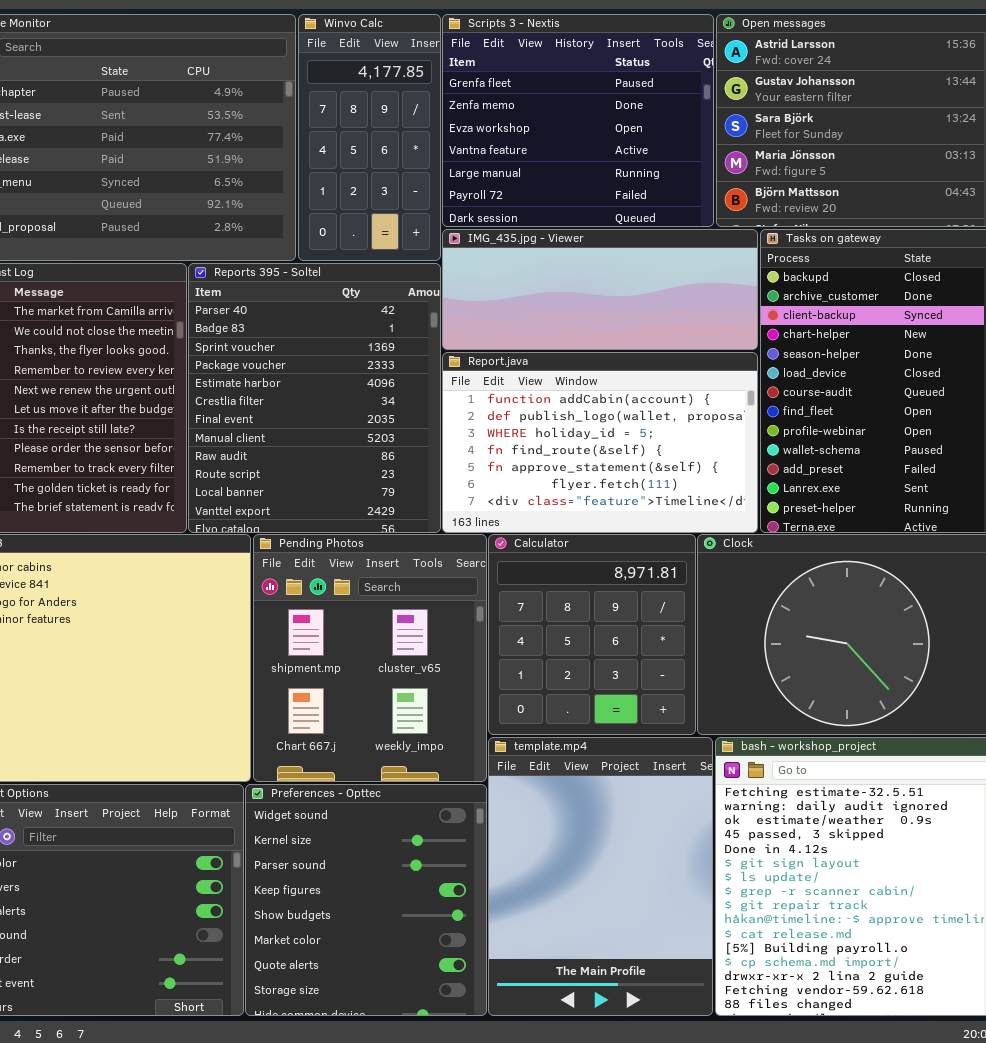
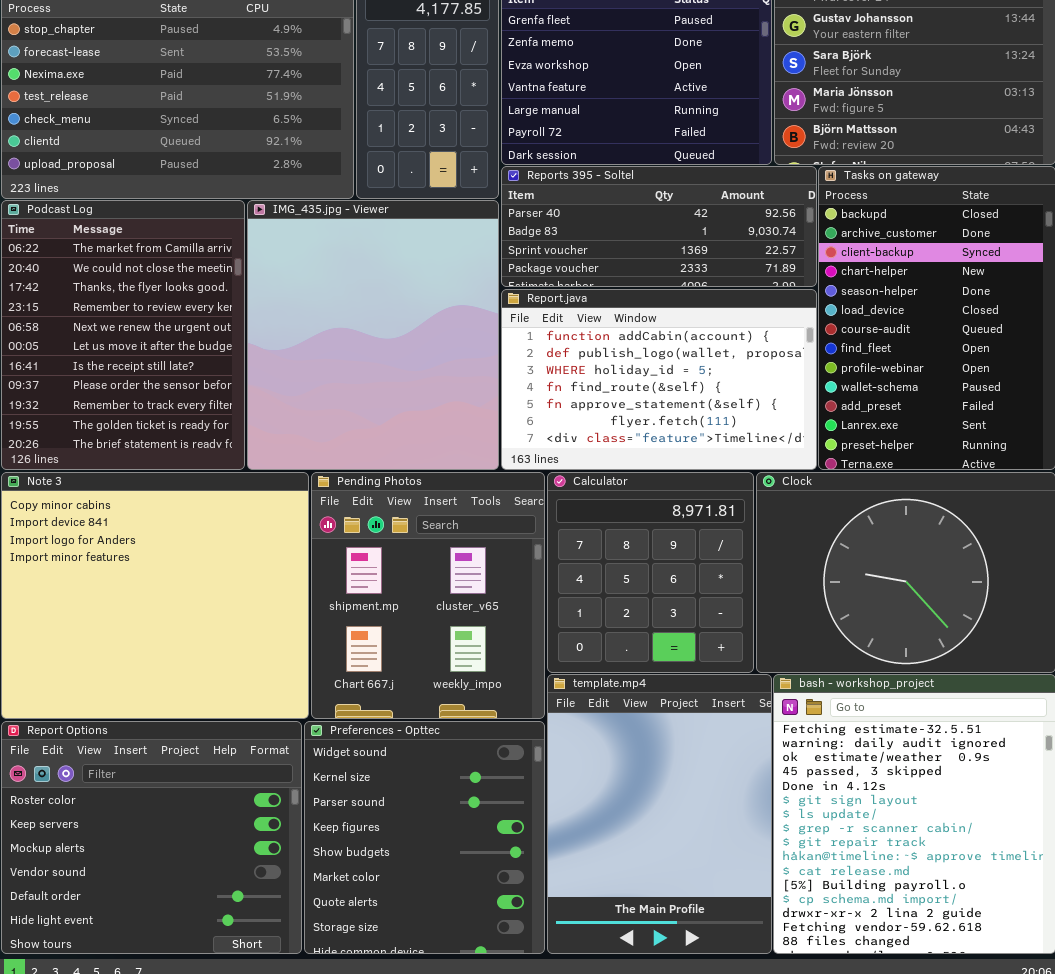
IMG_435.jpg - Viewer: [442,229,758,350] -> [247,200,499,470], moved, resized
Reports 395 - Soltel: [188,263,441,533] -> [501,166,817,287], moved, resized

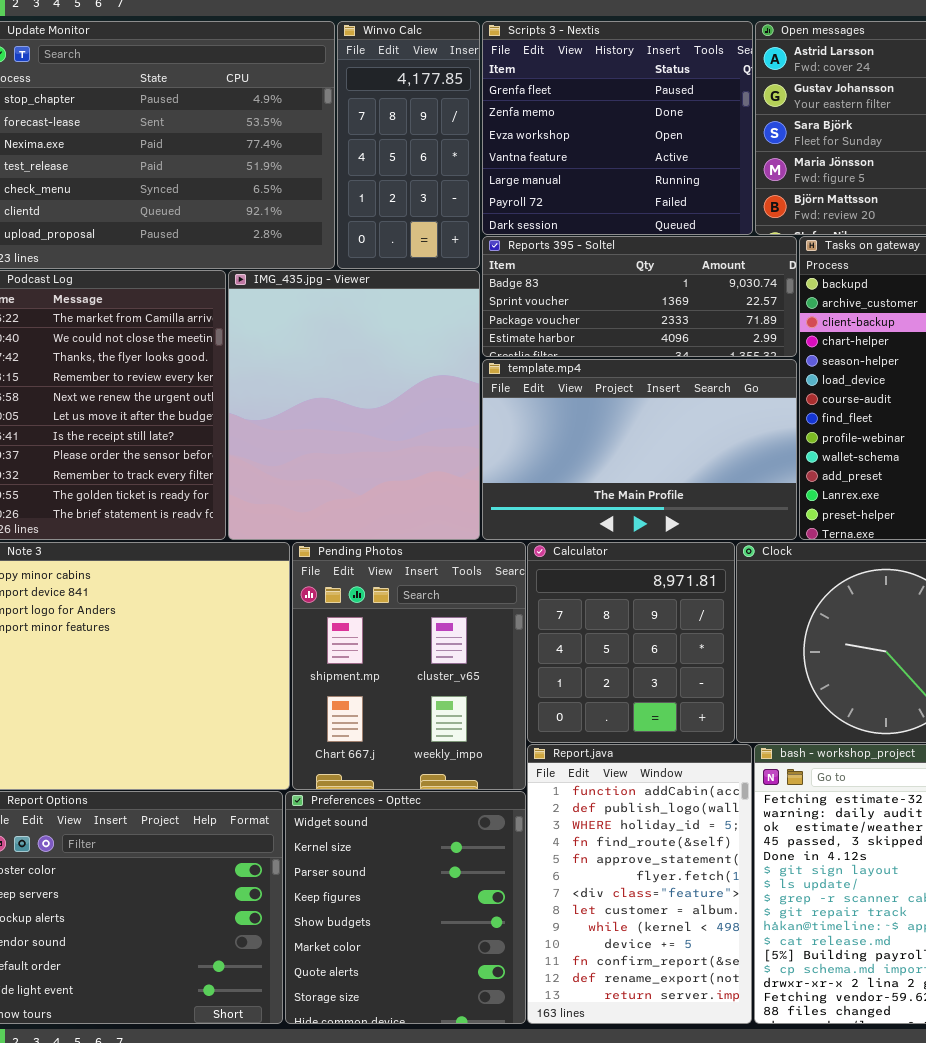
Reports 395 - Soltel: [501,166,817,287] -> [482,236,797,357], scrolled down 1 row
Report.java: [501,289,817,470] -> [527,744,752,1024], moved, resized
template.mp4: [547,674,772,954] -> [482,359,797,540], moved, resized

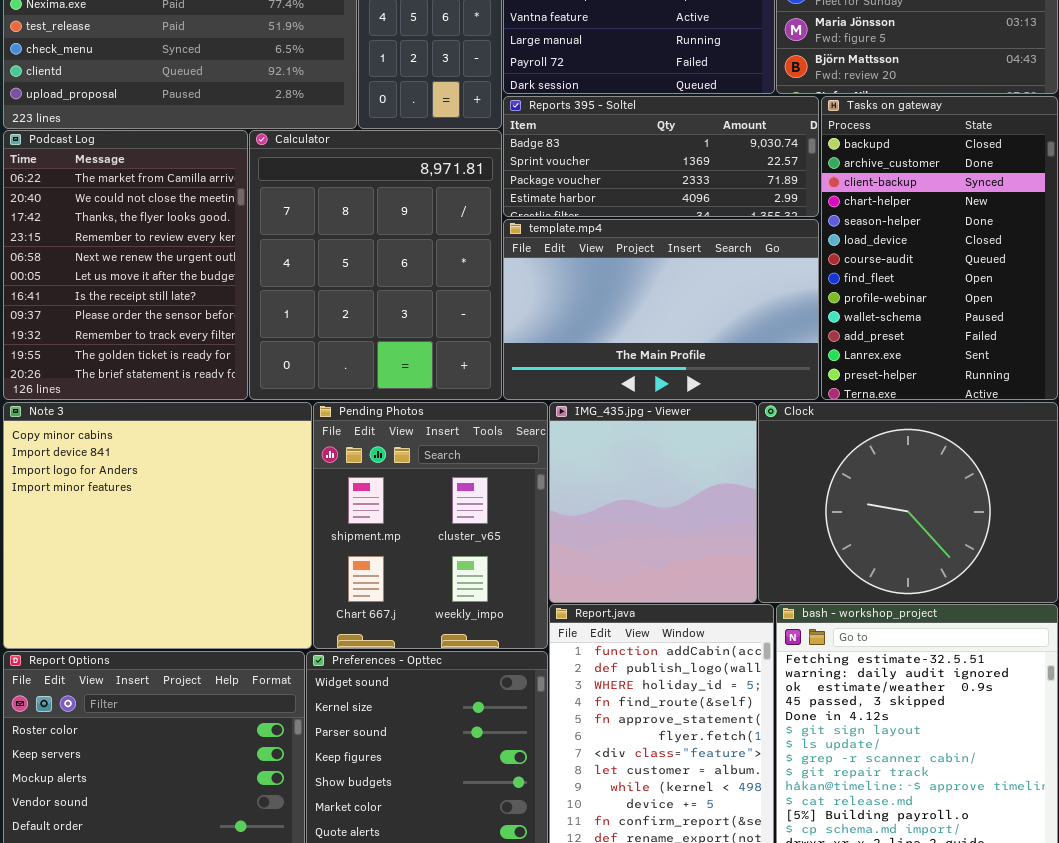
IMG_435.jpg - Viewer: [228,270,480,540] -> [549,402,757,603], moved, resized
Calculator: [527,542,735,743] -> [249,130,502,400], moved, resized

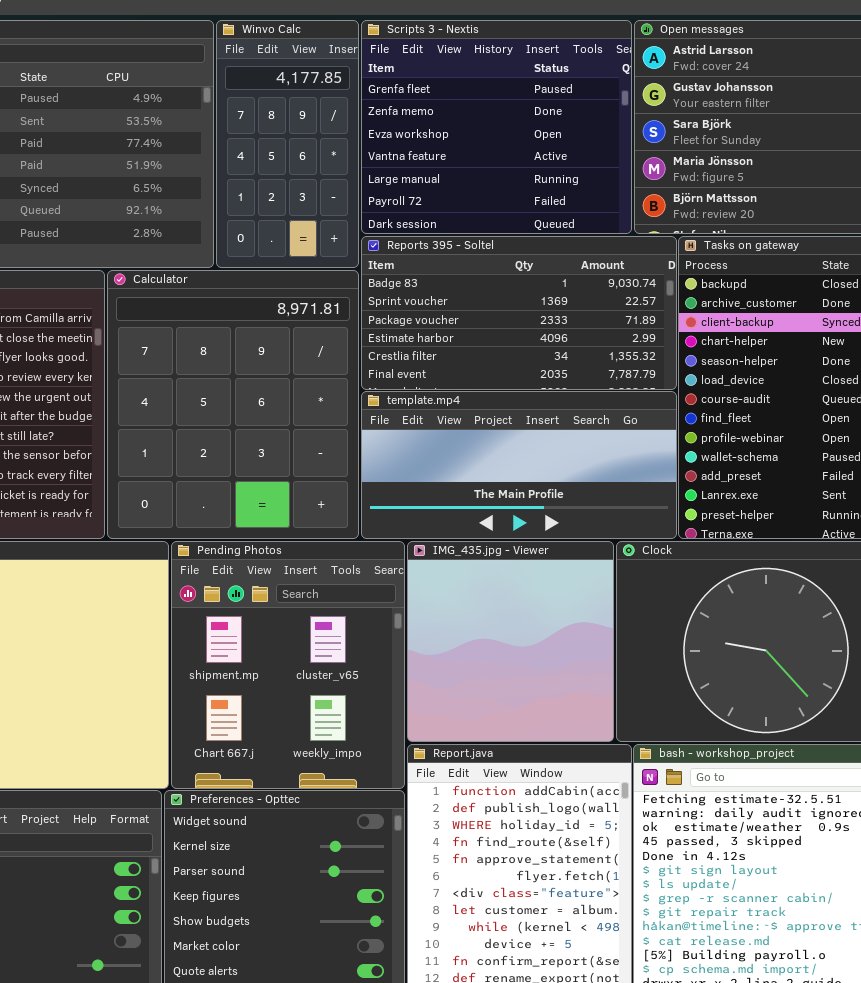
Reports 395 - Soltel: [503,96,819,217] -> [361,236,677,390], resized
template.mp4: [503,219,819,400] -> [361,391,677,539], resized

